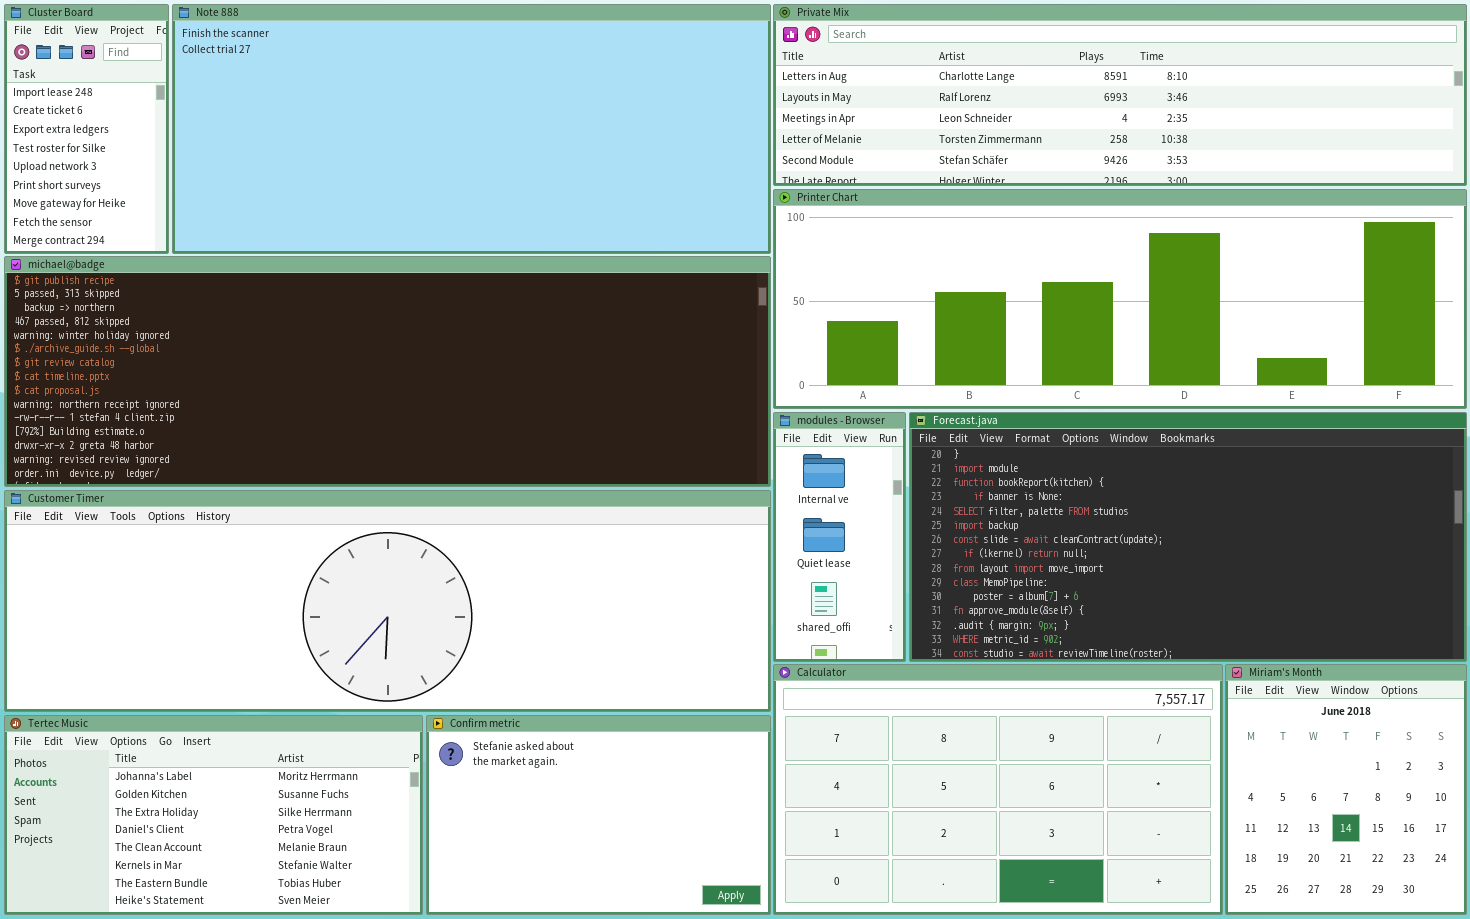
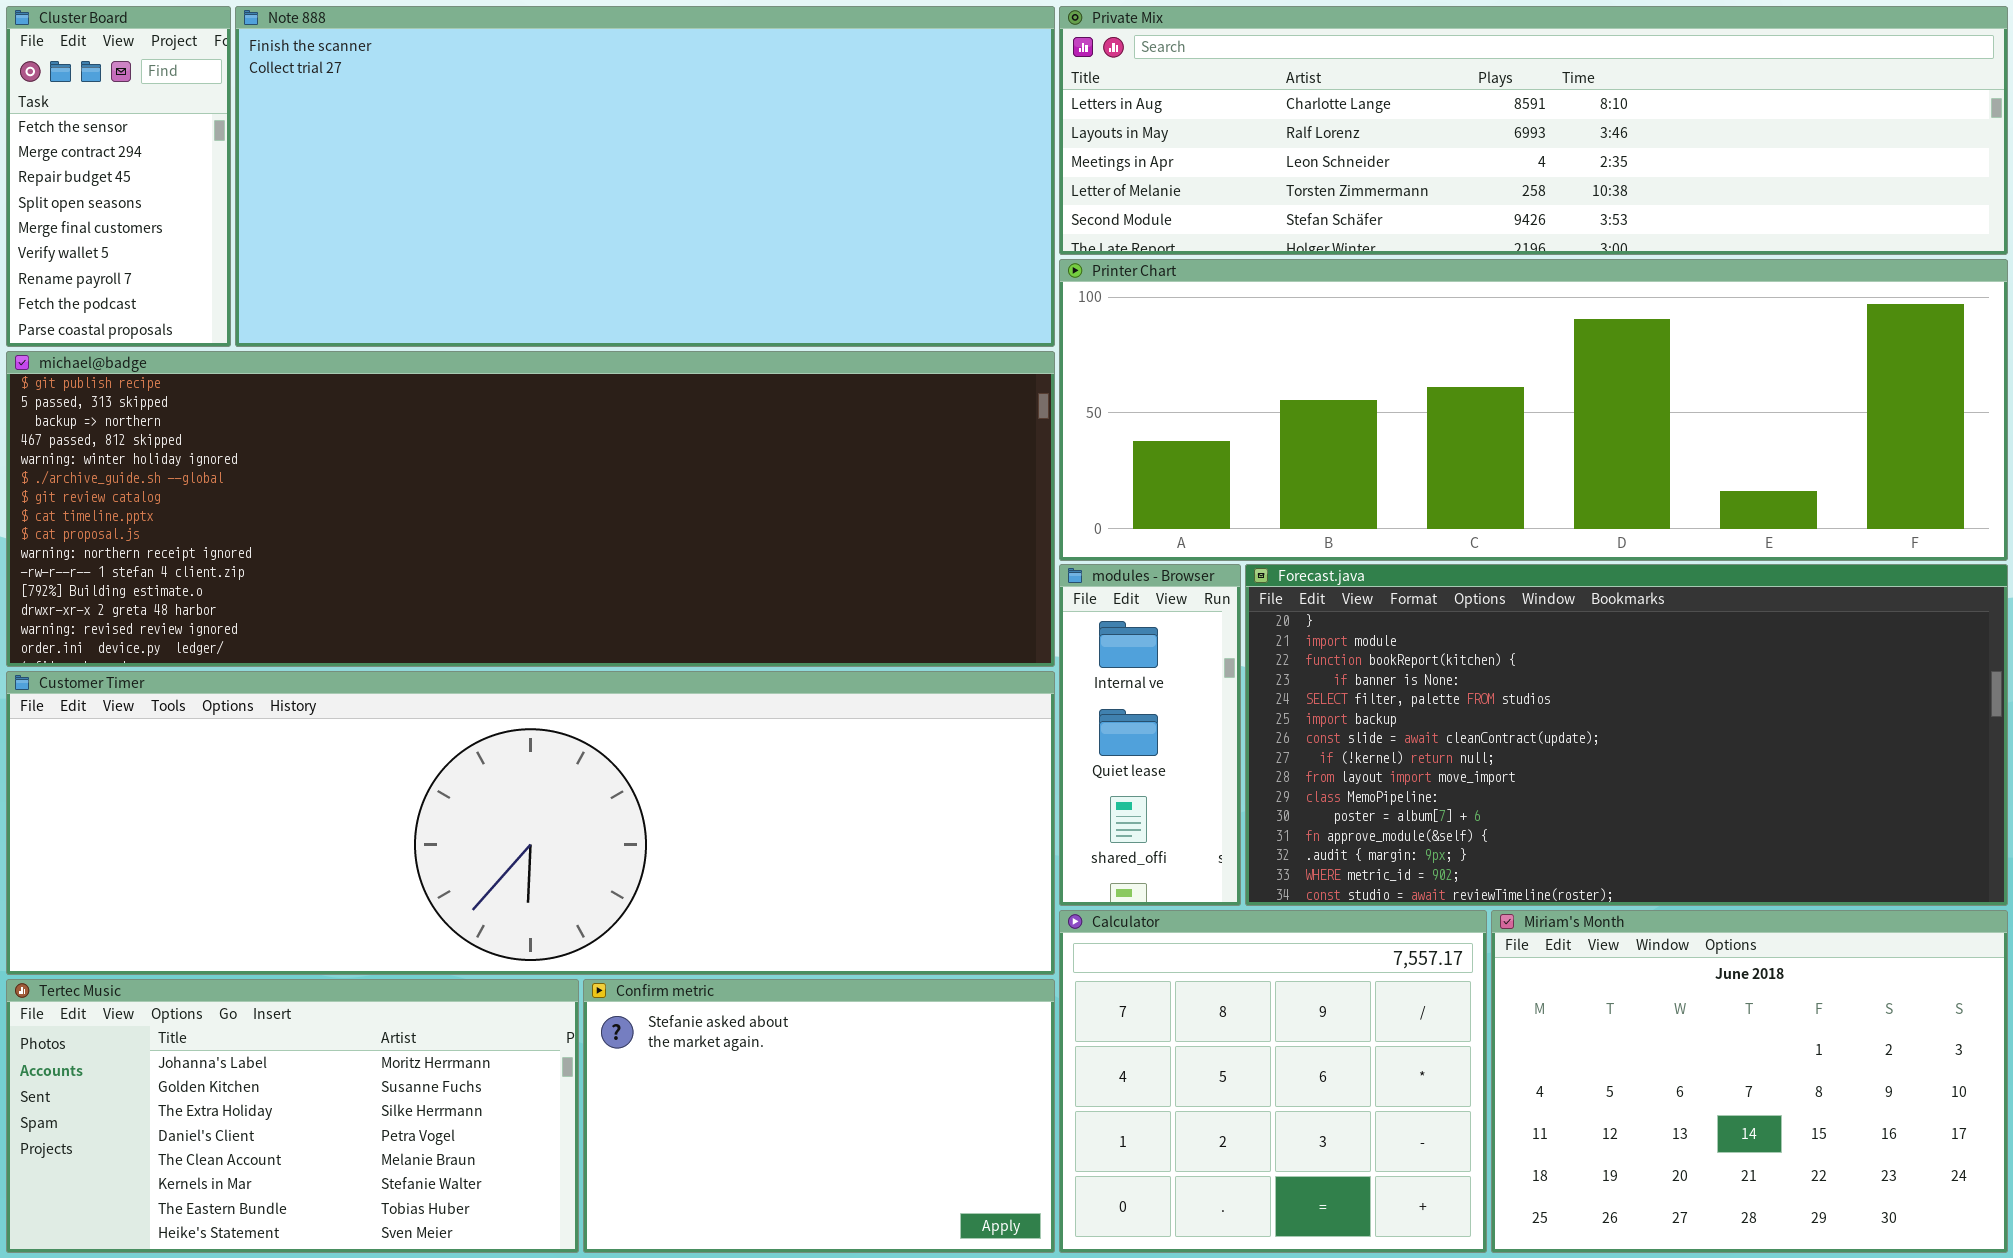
Cluster Board: [4,4,169,254] -> [6,6,231,347], scrolled down 7 rows
Calculator: [773,664,1223,915] -> [1059,910,1487,1253], resized
Miriam's Month: [1225,664,1467,915] -> [1491,910,2008,1253], resized

